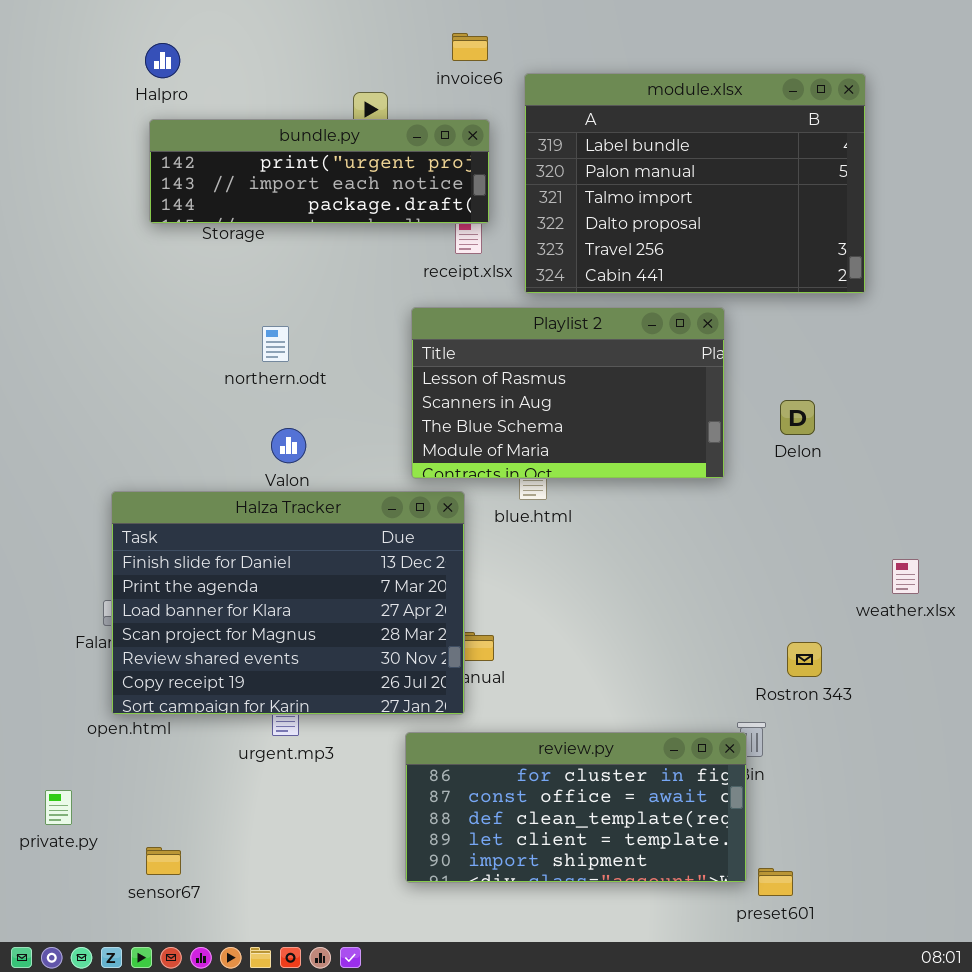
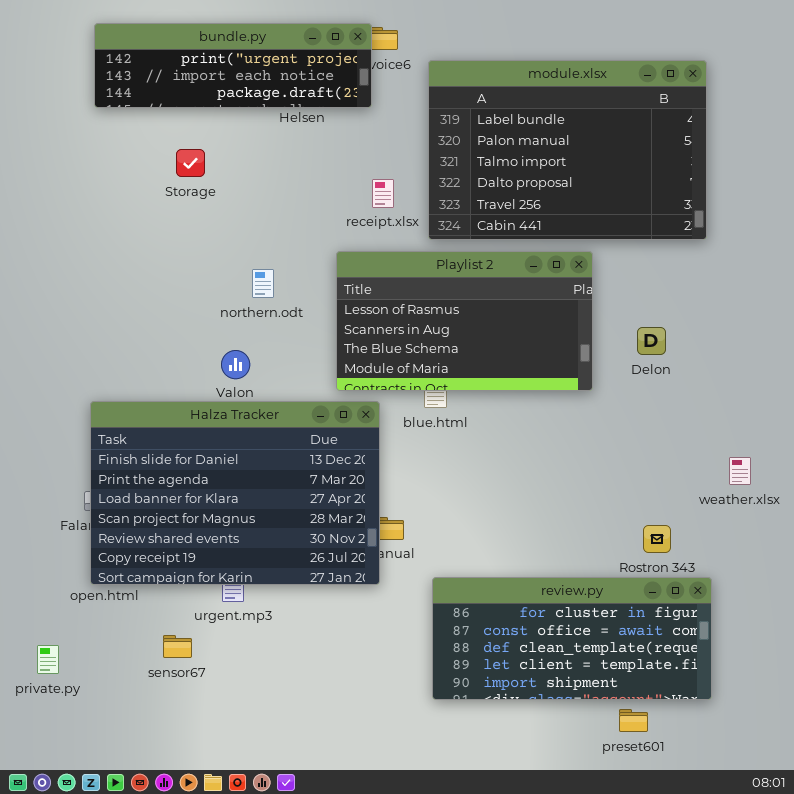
bundle.py: [149,119,490,224] -> [94,23,372,108], moved
northern.odt: [262,326,289,362] -> [252,269,274,298], moved
review.py: [405,732,747,883] -> [432,577,712,700], moved
sensor67: [146,847,181,875] -> [163,635,192,658], moved

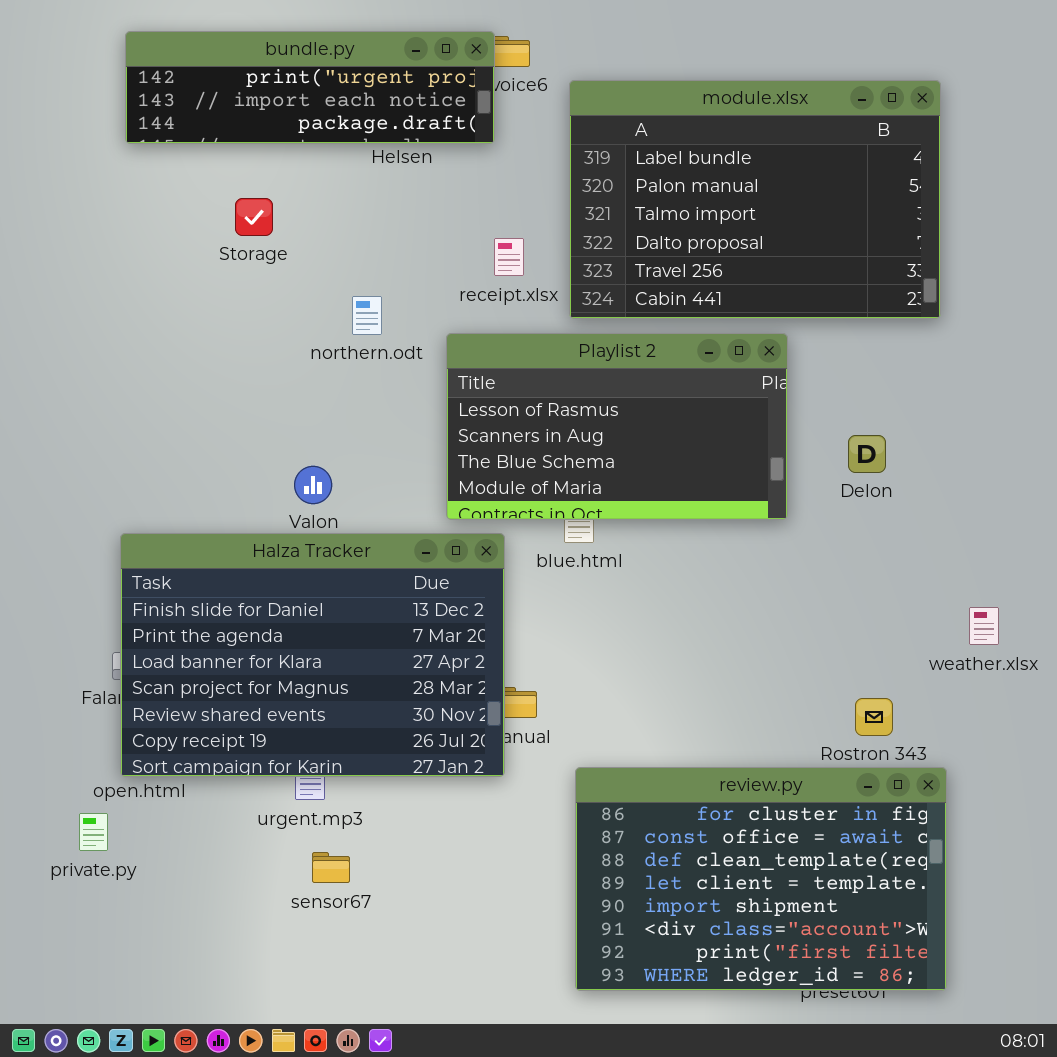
northern.odt: [252,269,274,298] -> [352,296,382,335], moved
review.py: [432,577,712,700] -> [575,767,947,991], resized
sensor67: [163,635,192,658] -> [312,852,350,883], moved
private.py: [37,645,59,674] -> [79,813,108,851], moved

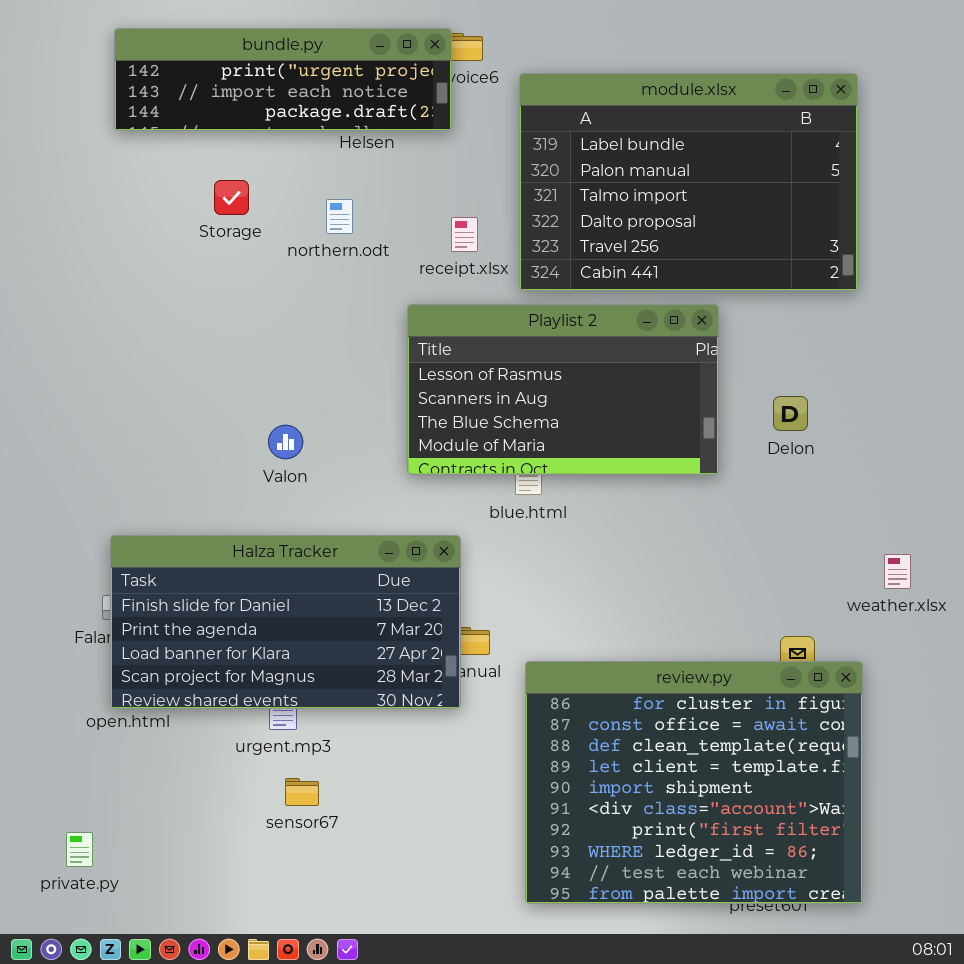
northern.odt: [352,296,382,335] -> [326,199,353,234], moved
Halza Tracker: [120,533,505,777] -> [110,535,461,709], resized
review.py: [575,767,947,991] -> [525,661,863,904], resized
private.py: [79,813,108,851] -> [66,832,93,867], moved

